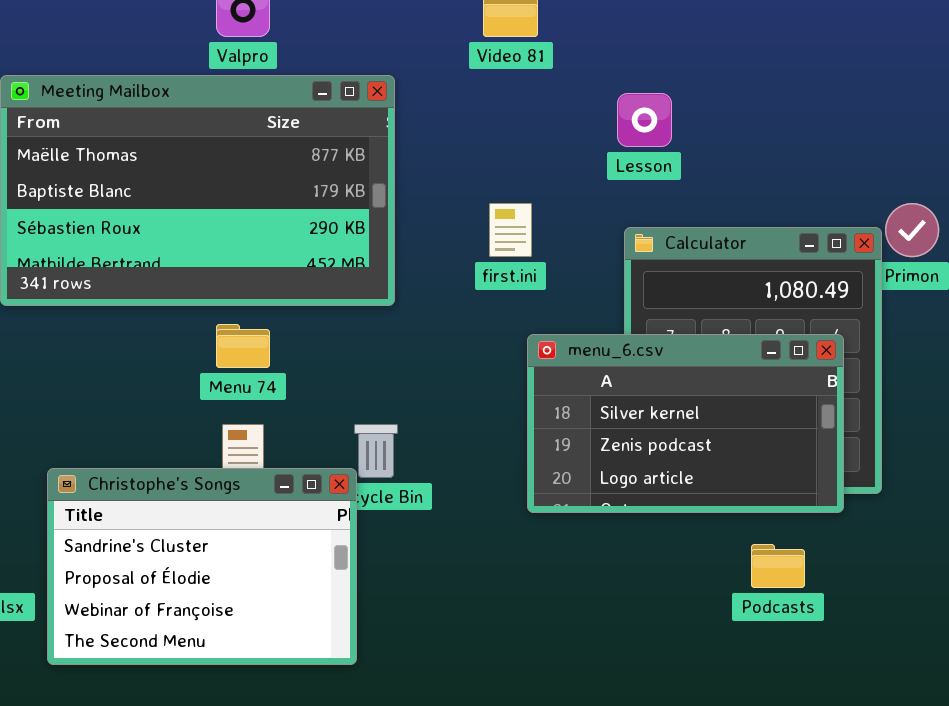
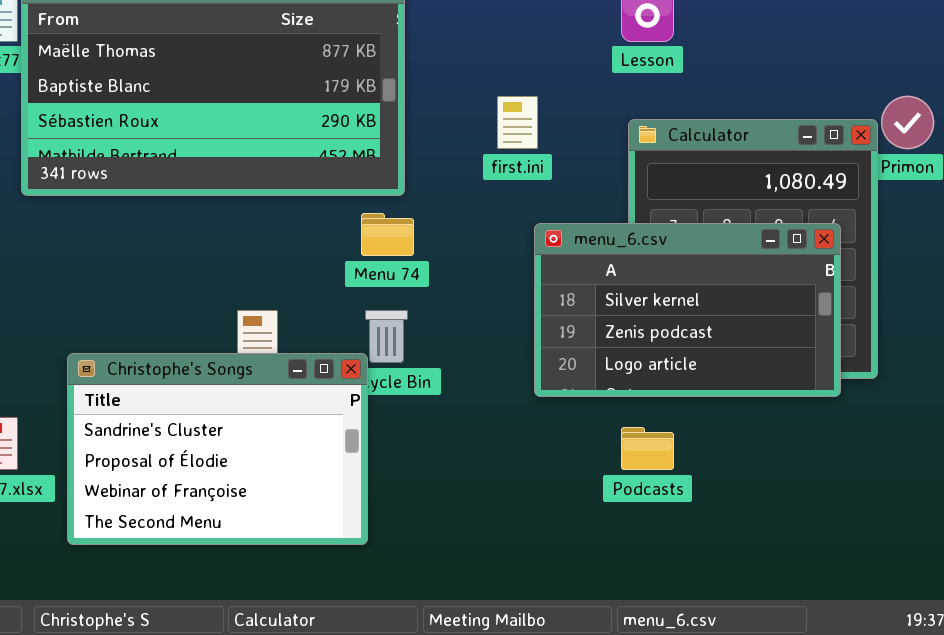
Menu 74: [216,324,270,368] -> [361,213,414,256], moved
Podcasts: [751,544,805,588] -> [621,427,674,470], moved

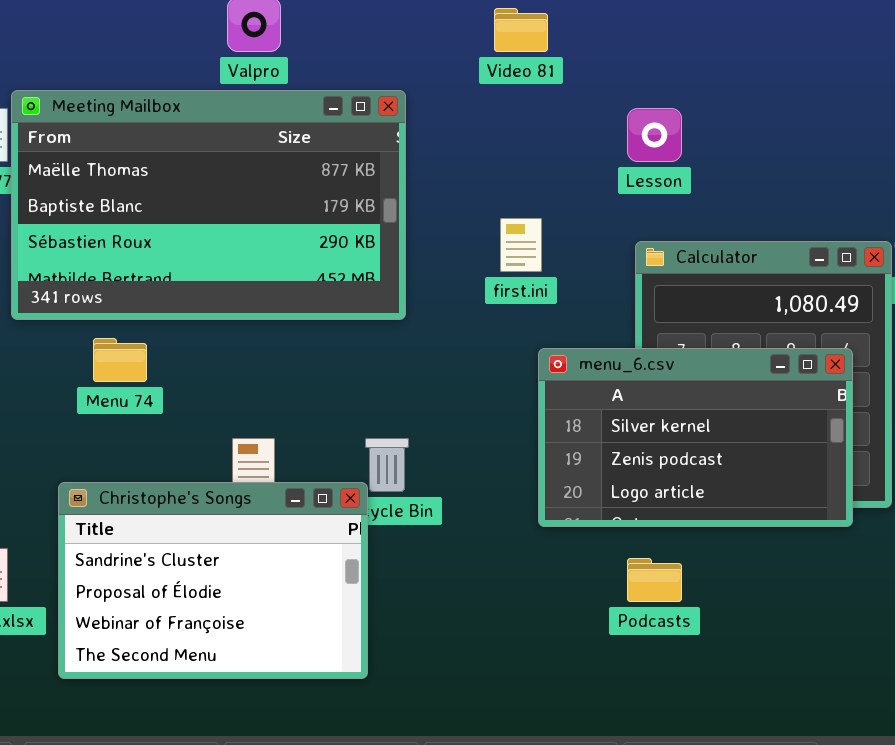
Menu 74: [361,213,414,256] -> [93,338,147,382], moved

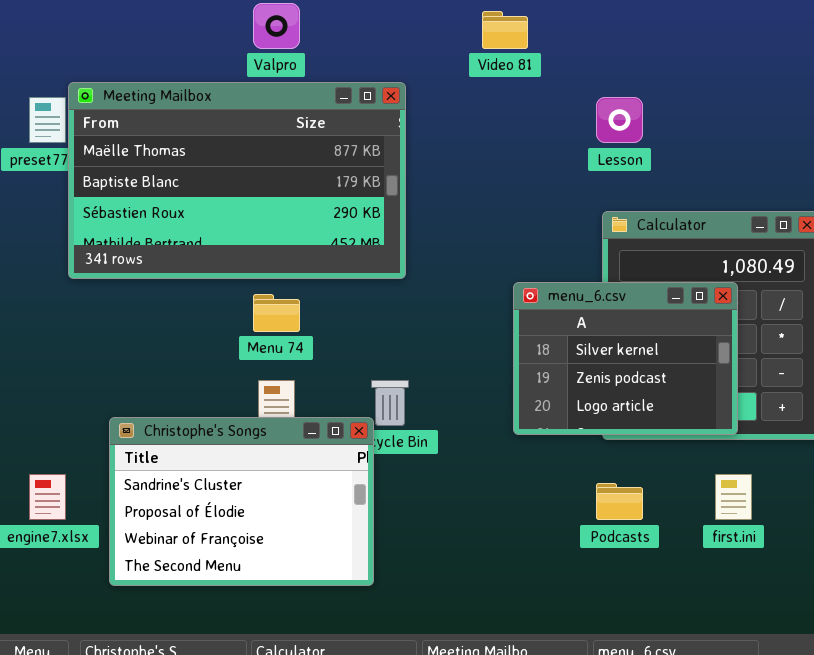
first.ini: [500,218,542,272] -> [715,474,752,520], moved
Menu 74: [93,338,147,382] -> [253,294,300,332], moved
menu_6.csv: [538,348,853,527] -> [513,282,738,435], moved, resized

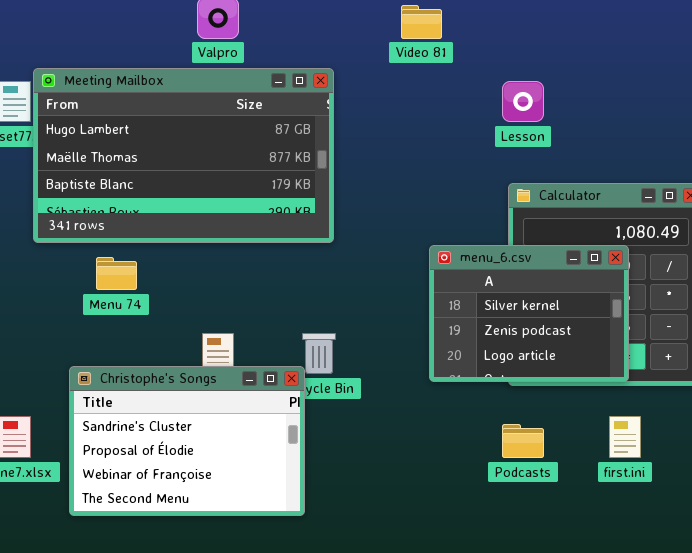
Meeting Mailbox: [68,82,406,279] -> [33,68,334,243], scrolled up 1 row
Menu 74: [253,294,300,332] -> [96,257,137,290], moved

